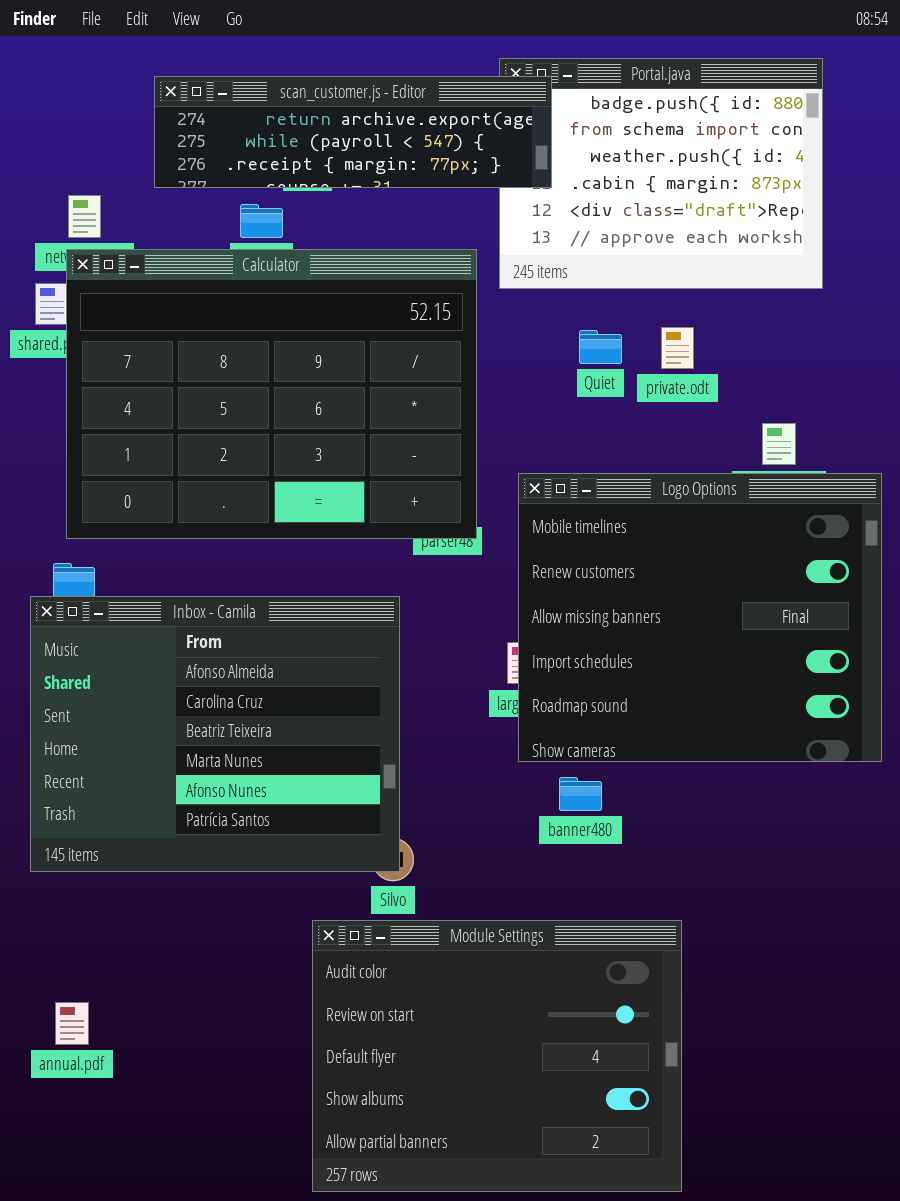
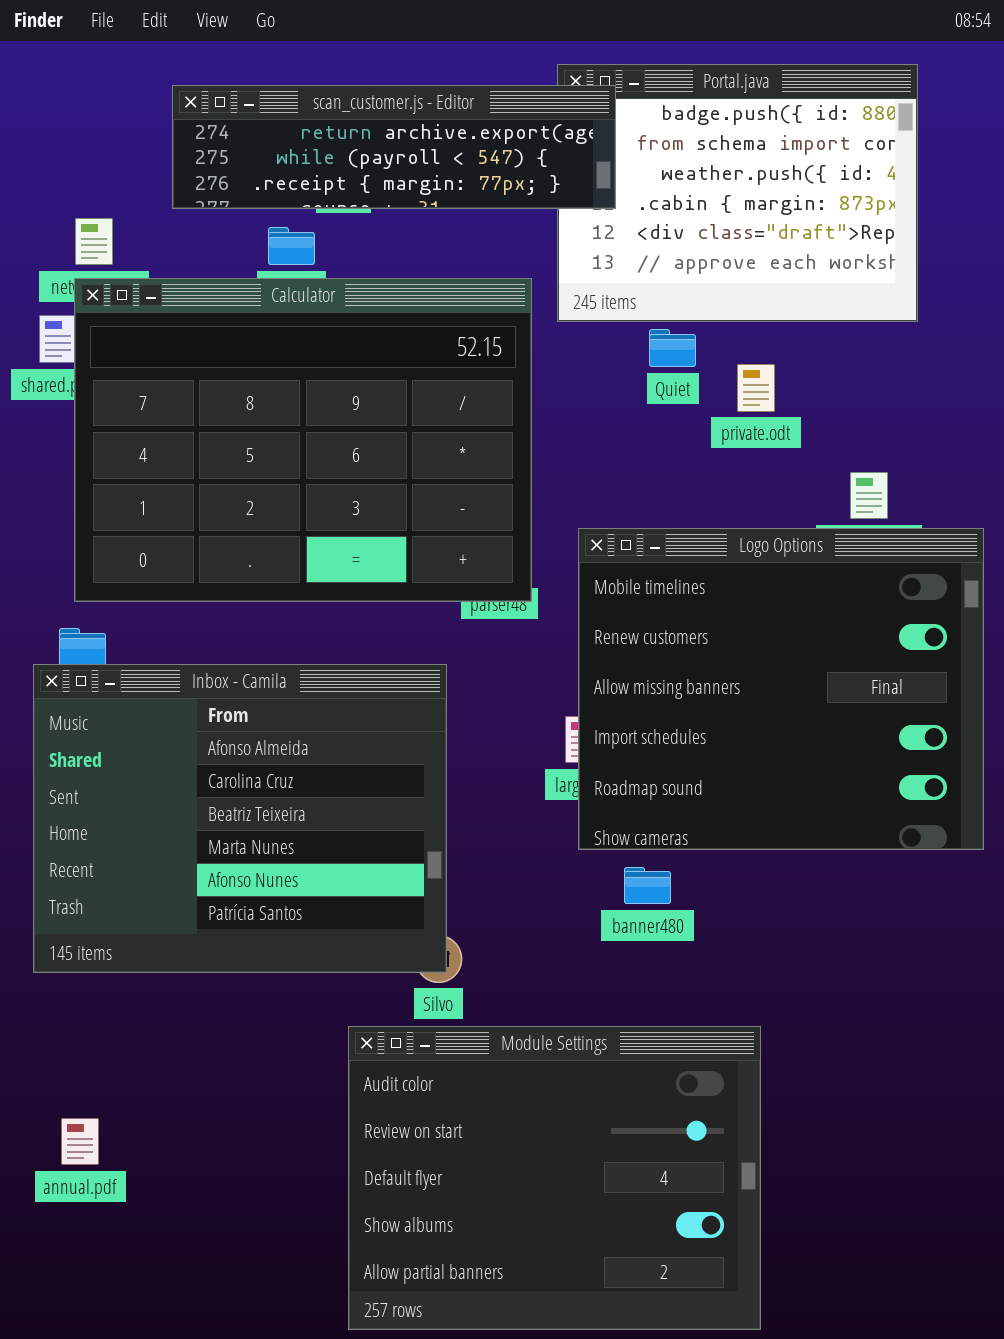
Quiet: [579,330,622,364] -> [649,329,696,367], moved

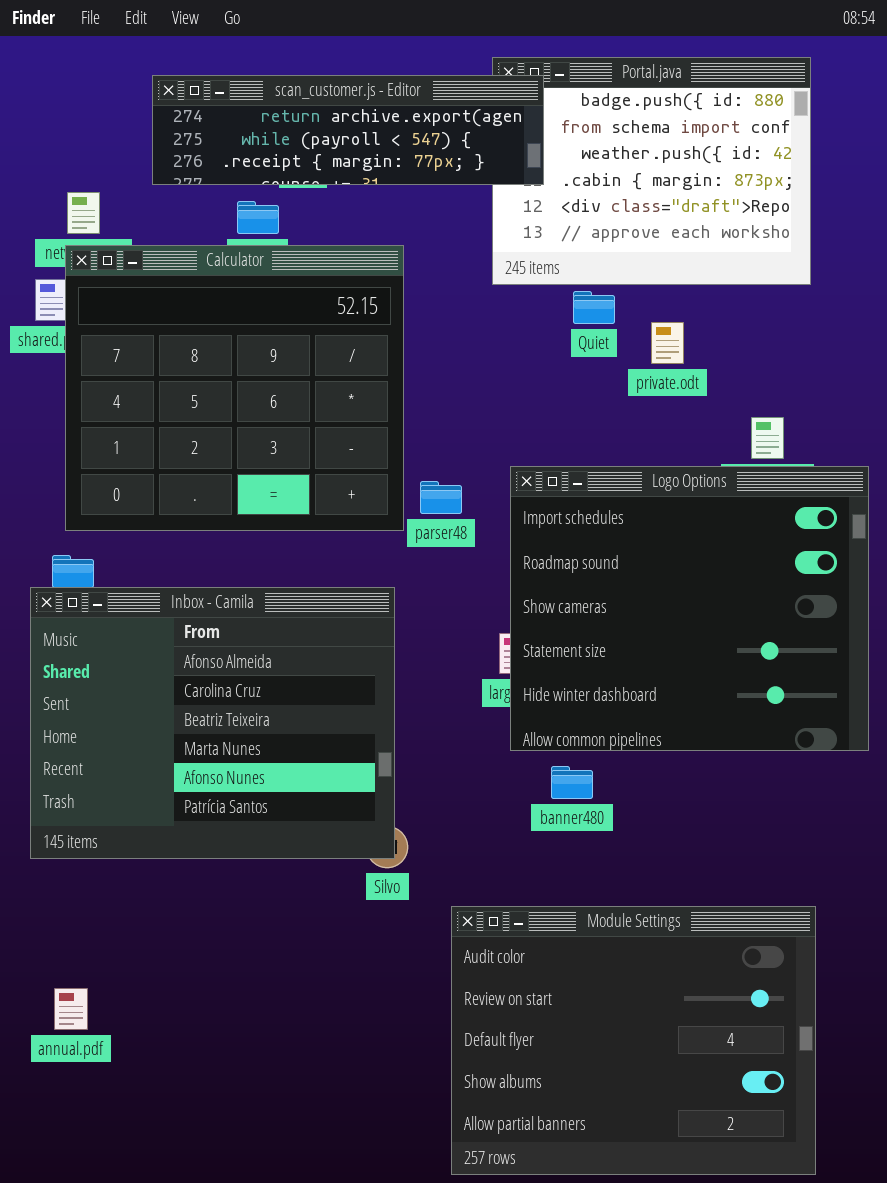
Calculator: [74,278,532,602] -> [65,245,404,531], resized
Logo Options: [578,528,984,850] -> [510,466,869,751], scrolled down 3 rows
Module Settings: [348,1026,761,1330] -> [451,906,816,1175], moved

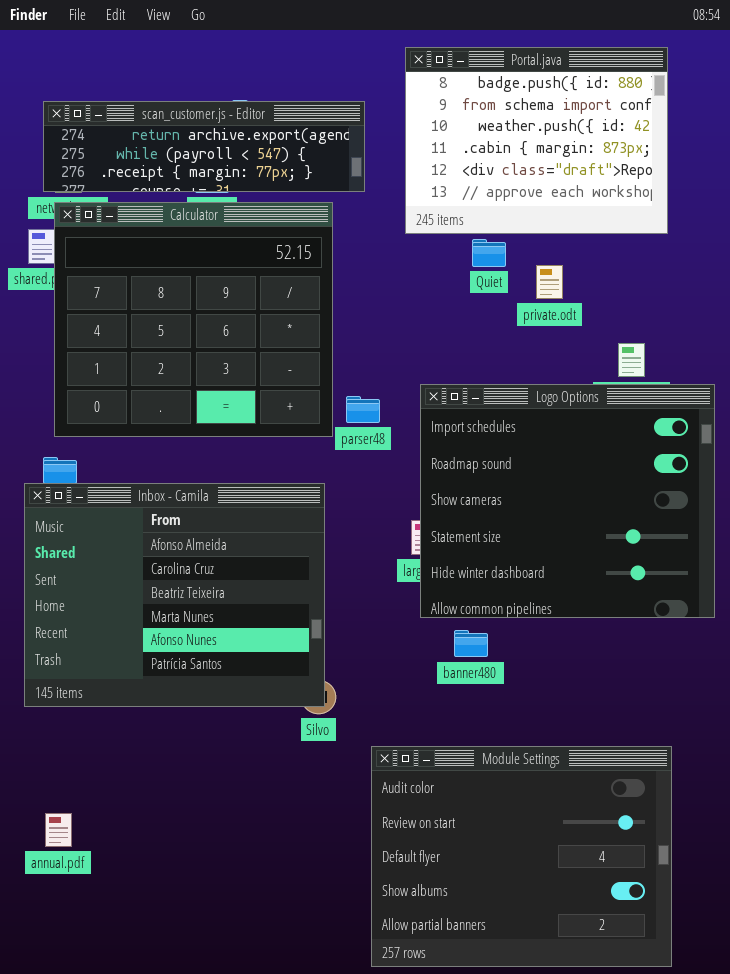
scan_customer.js - Editor: [152,75,544,185] -> [43,101,365,192], moved

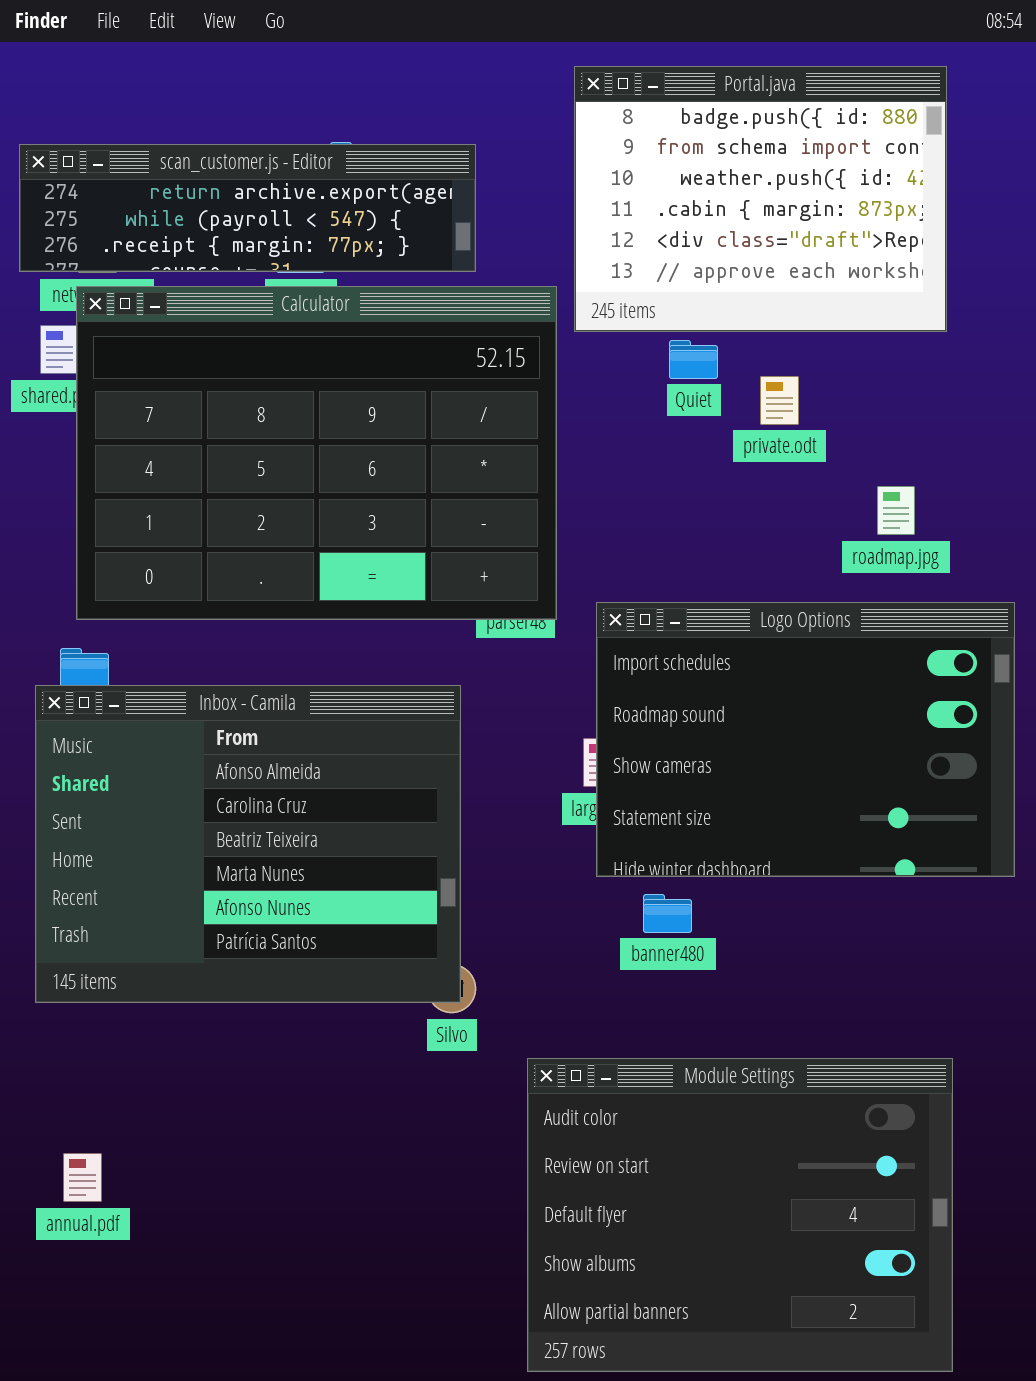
scan_customer.js - Editor: [43,101,365,192] -> [19,144,476,272], moved
Calculator: [54,202,333,437] -> [76,286,557,620], resized
Logo Options: [420,384,715,618] -> [596,602,1015,877], resized

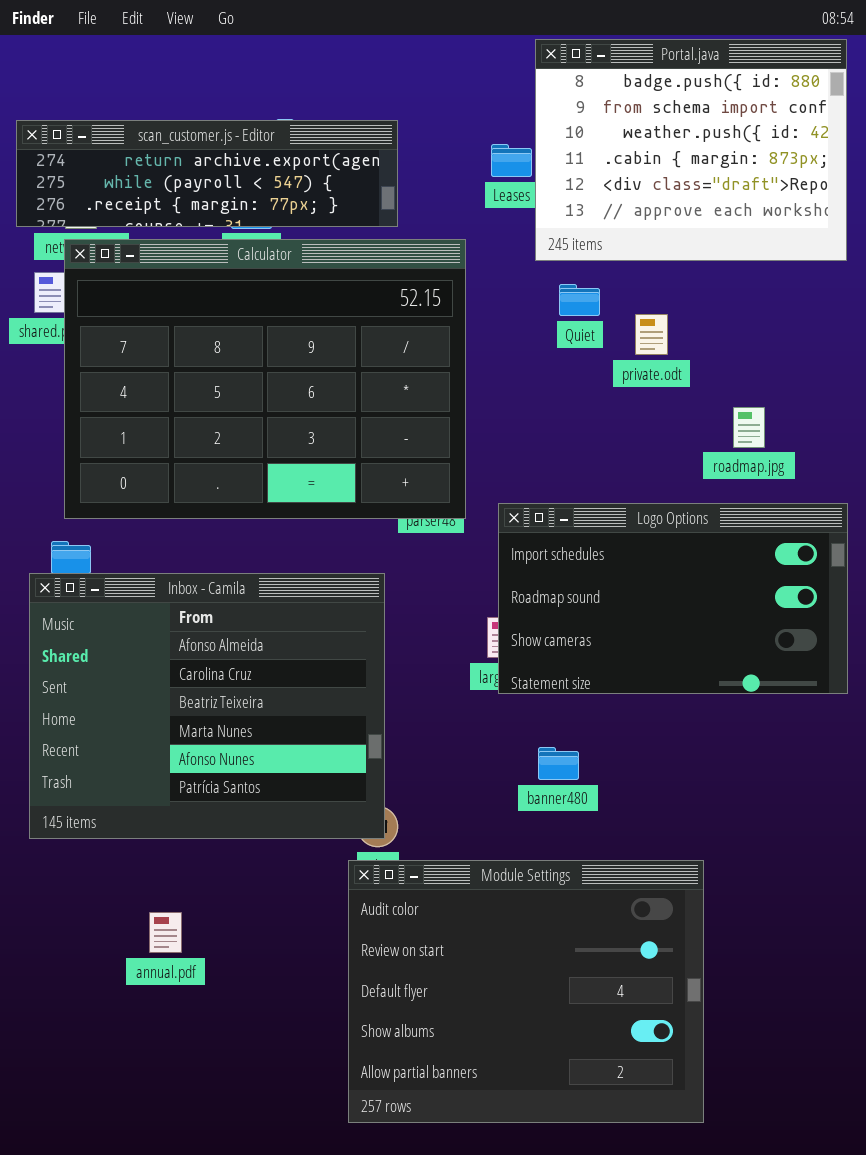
Portal.java: [574,66,947,332] -> [535,39,847,261], moved
Logo Options: [596,602,1015,877] -> [498,503,848,694], resized
Module Settings: [527,1058,953,1372] -> [348,860,704,1123], moved
annual.pdf: [63,1153,102,1202] -> [149,912,182,953], moved

